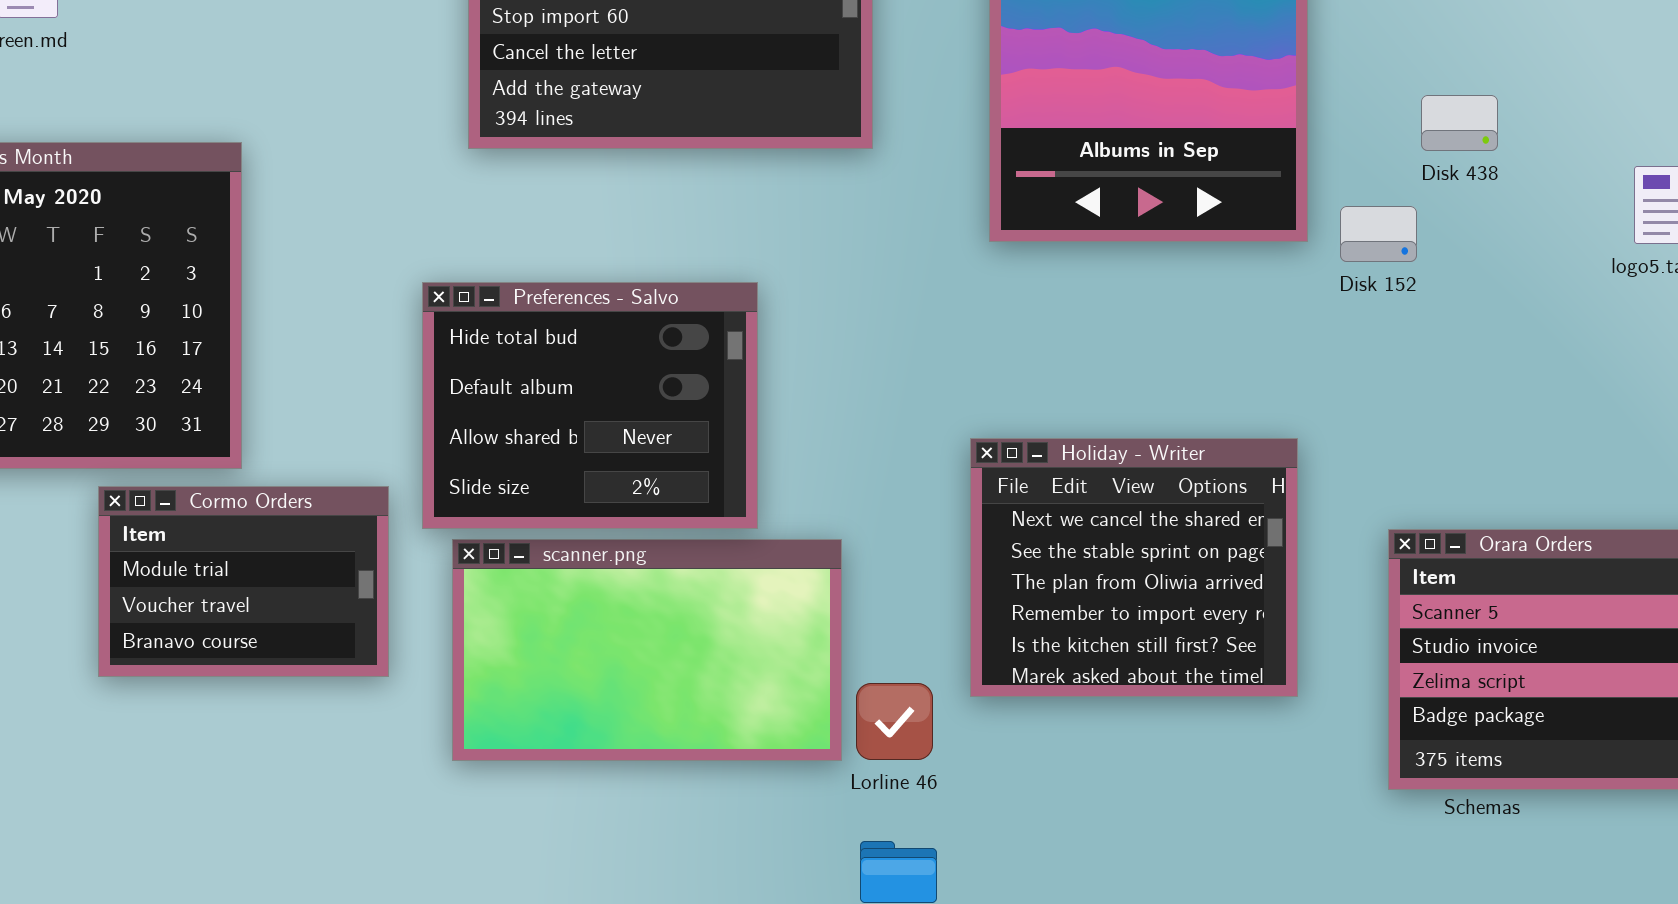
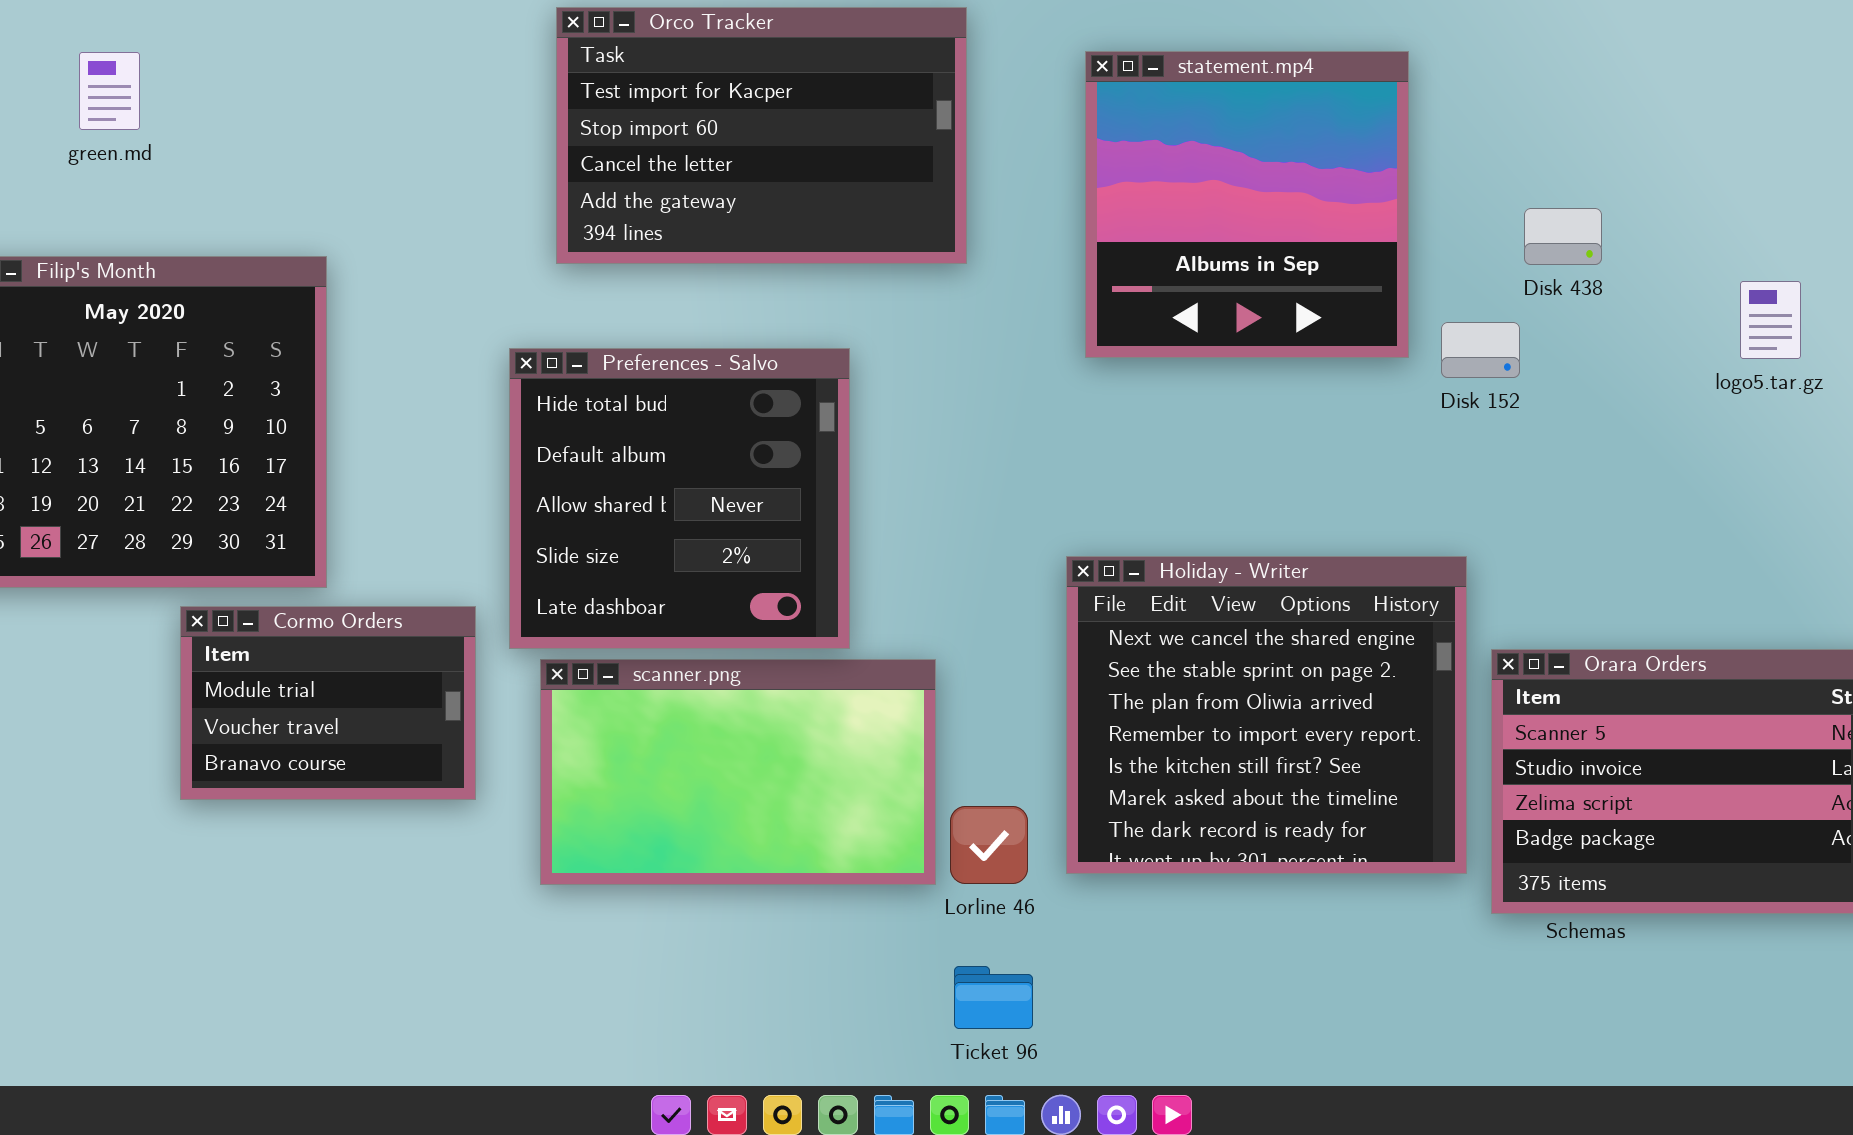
Preferences - Salvo: [422,282,758,529] -> [509,348,850,649], resized
Holiday - Writer: [970,438,1298,697] -> [1066,556,1467,874], resized

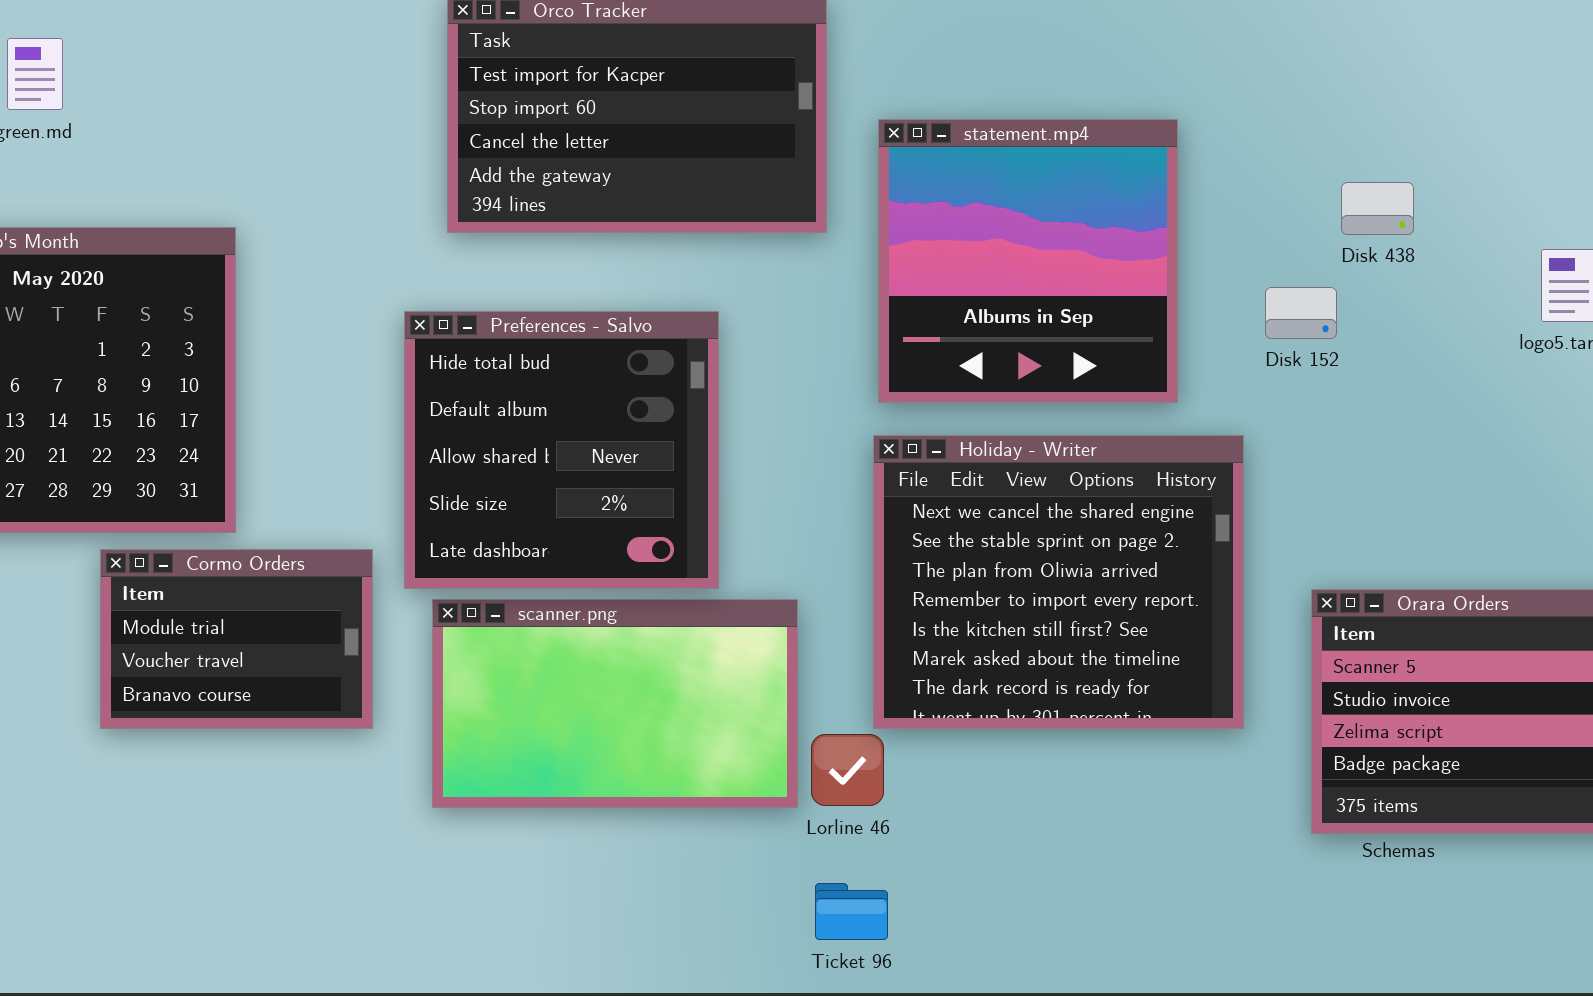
statement.mp4: [1085,51,1409,358] -> [878,119,1178,403], moved
Holiday - Writer: [1066,556,1467,874] -> [873,435,1244,729], moved

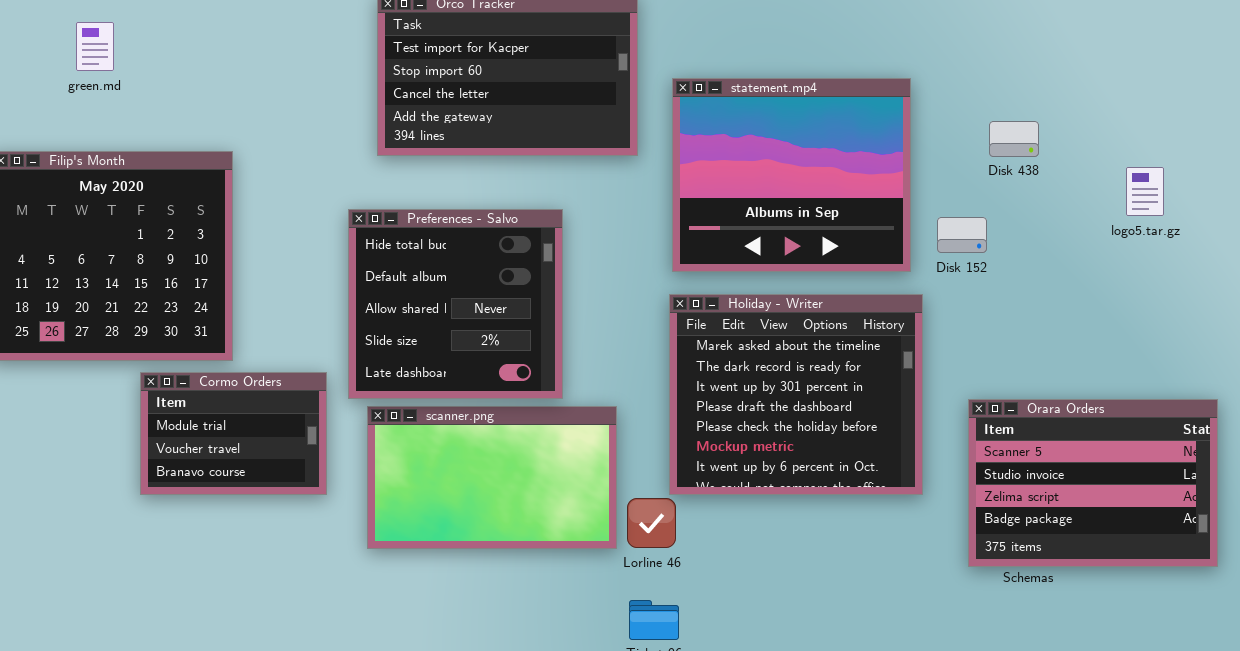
statement.mp4: [878,119,1178,403] -> [672,78,911,272], resized
Disk 152: [1265,287,1337,339] -> [937,217,987,253], moved
Holiday - Writer: [873,435,1244,729] -> [669,294,923,495], scrolled down 5 rows

